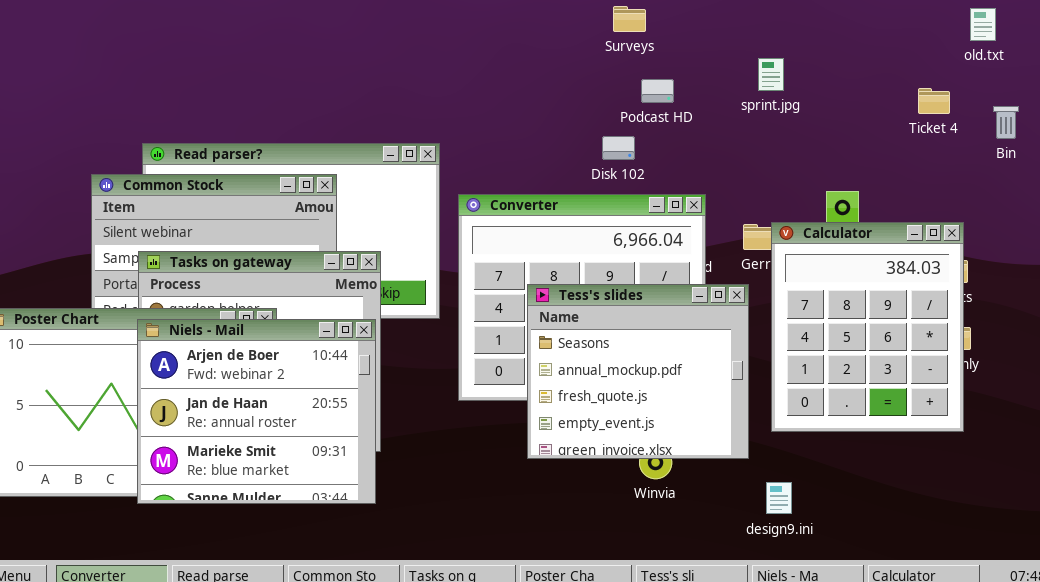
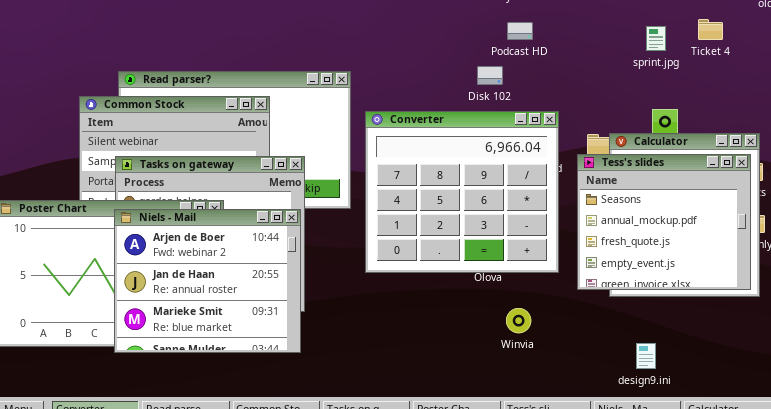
sprint.jpg: [758,58,784,91] -> [646,26,666,51], moved
Ticket 4: [918,88,950,114] -> [698,19,723,40], moved
Tess's slides: [527,284,749,459] -> [577,154,751,290], moved
design9.ini: [766,482,792,514] -> [636,343,656,369], moved

